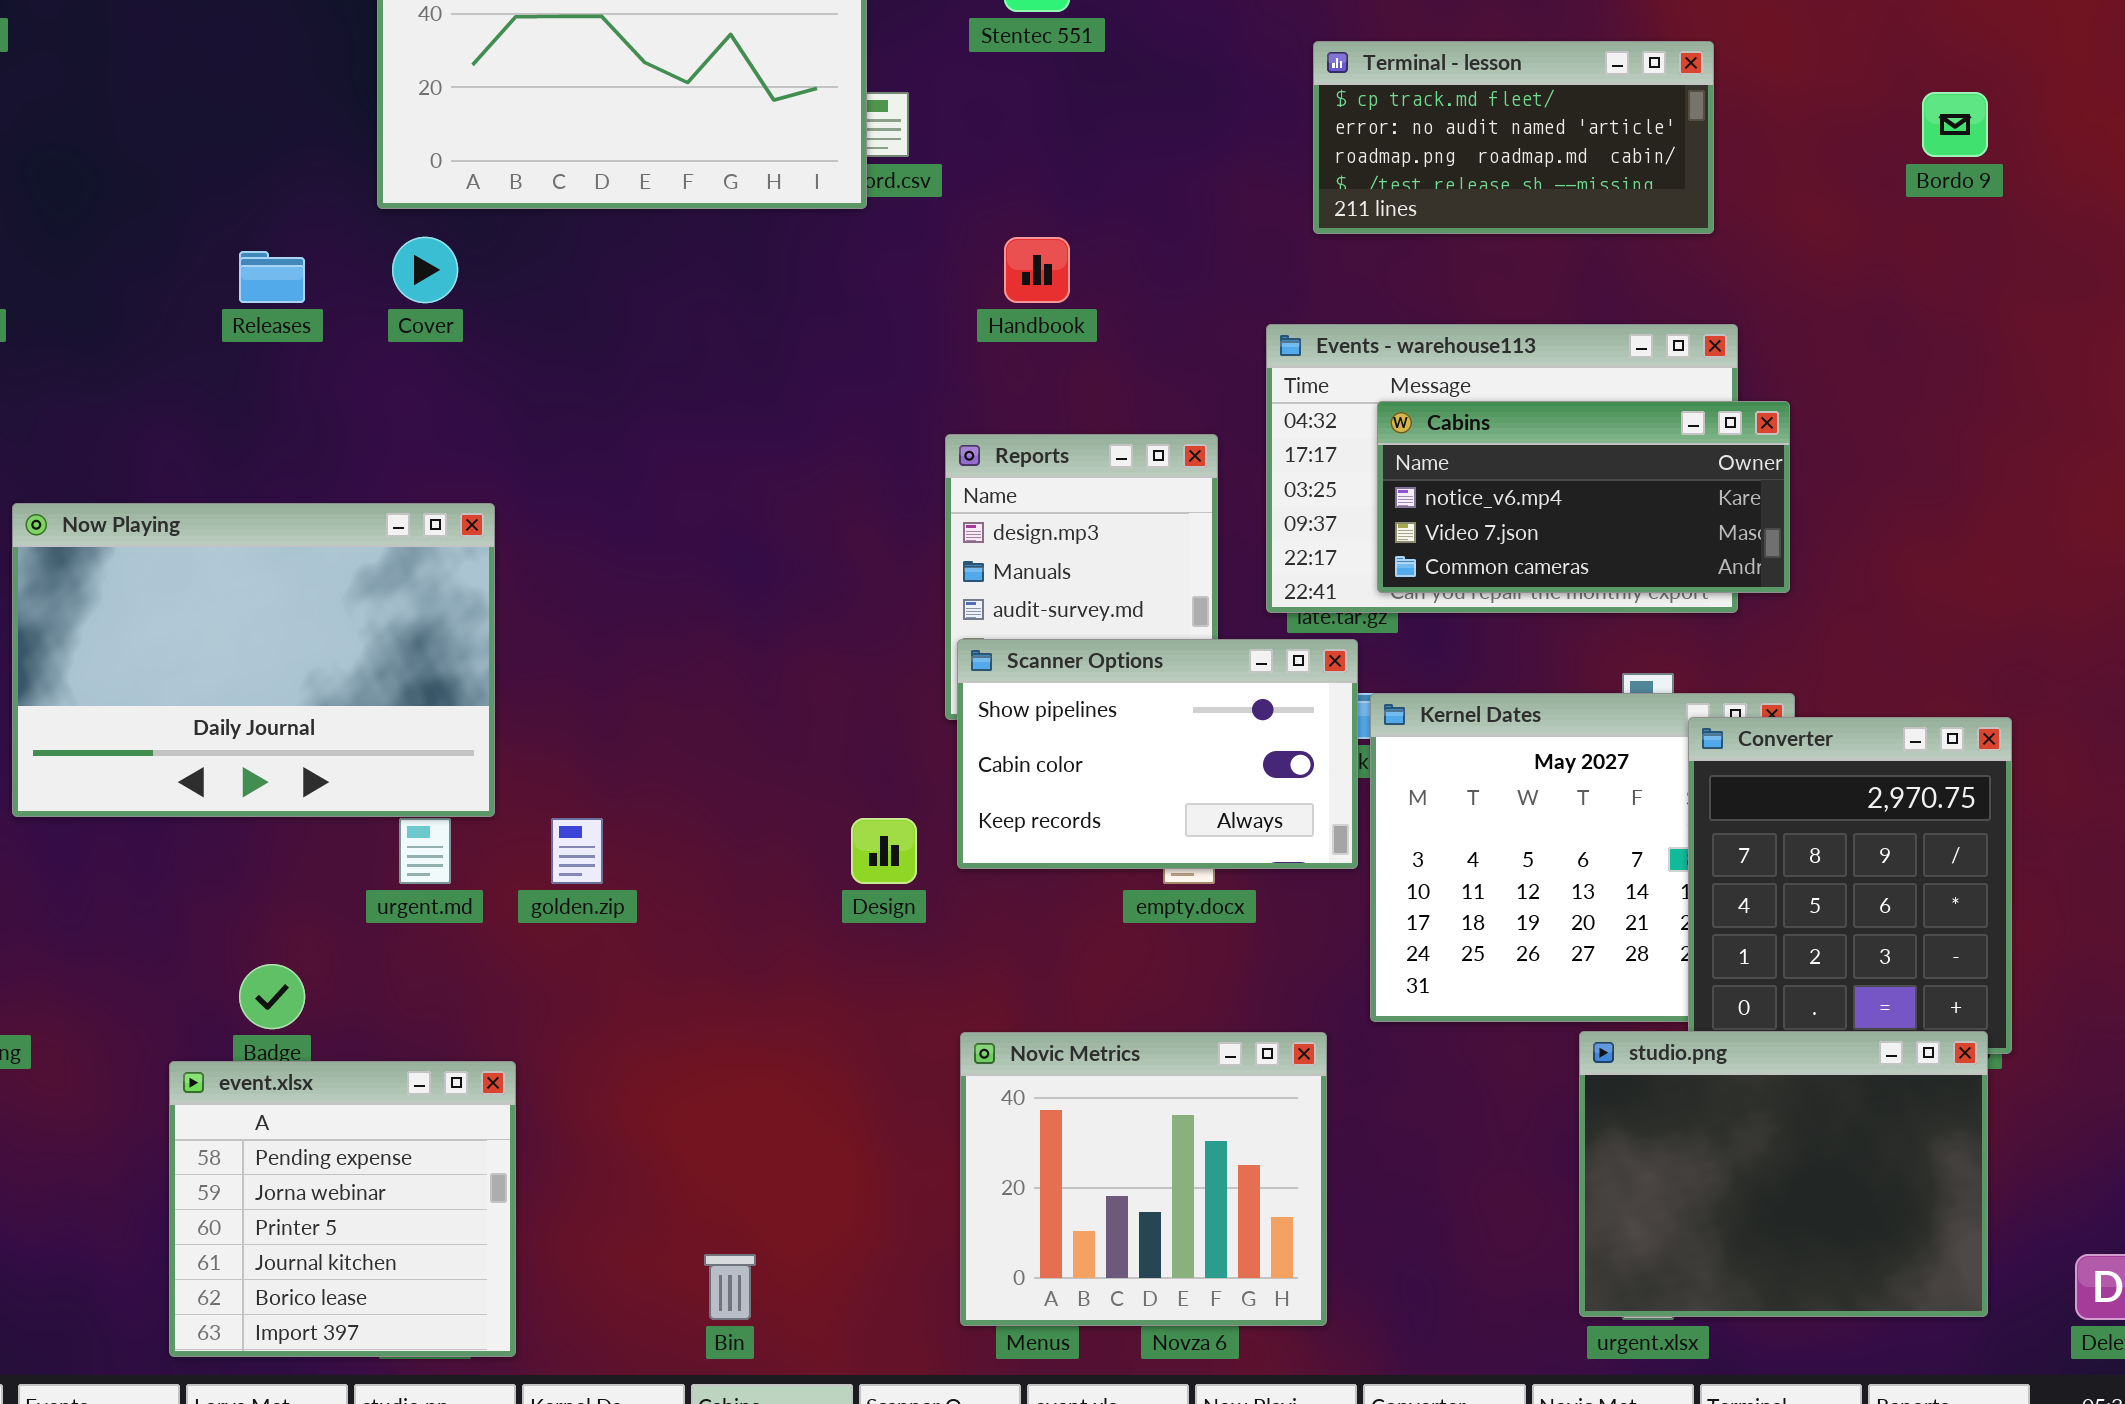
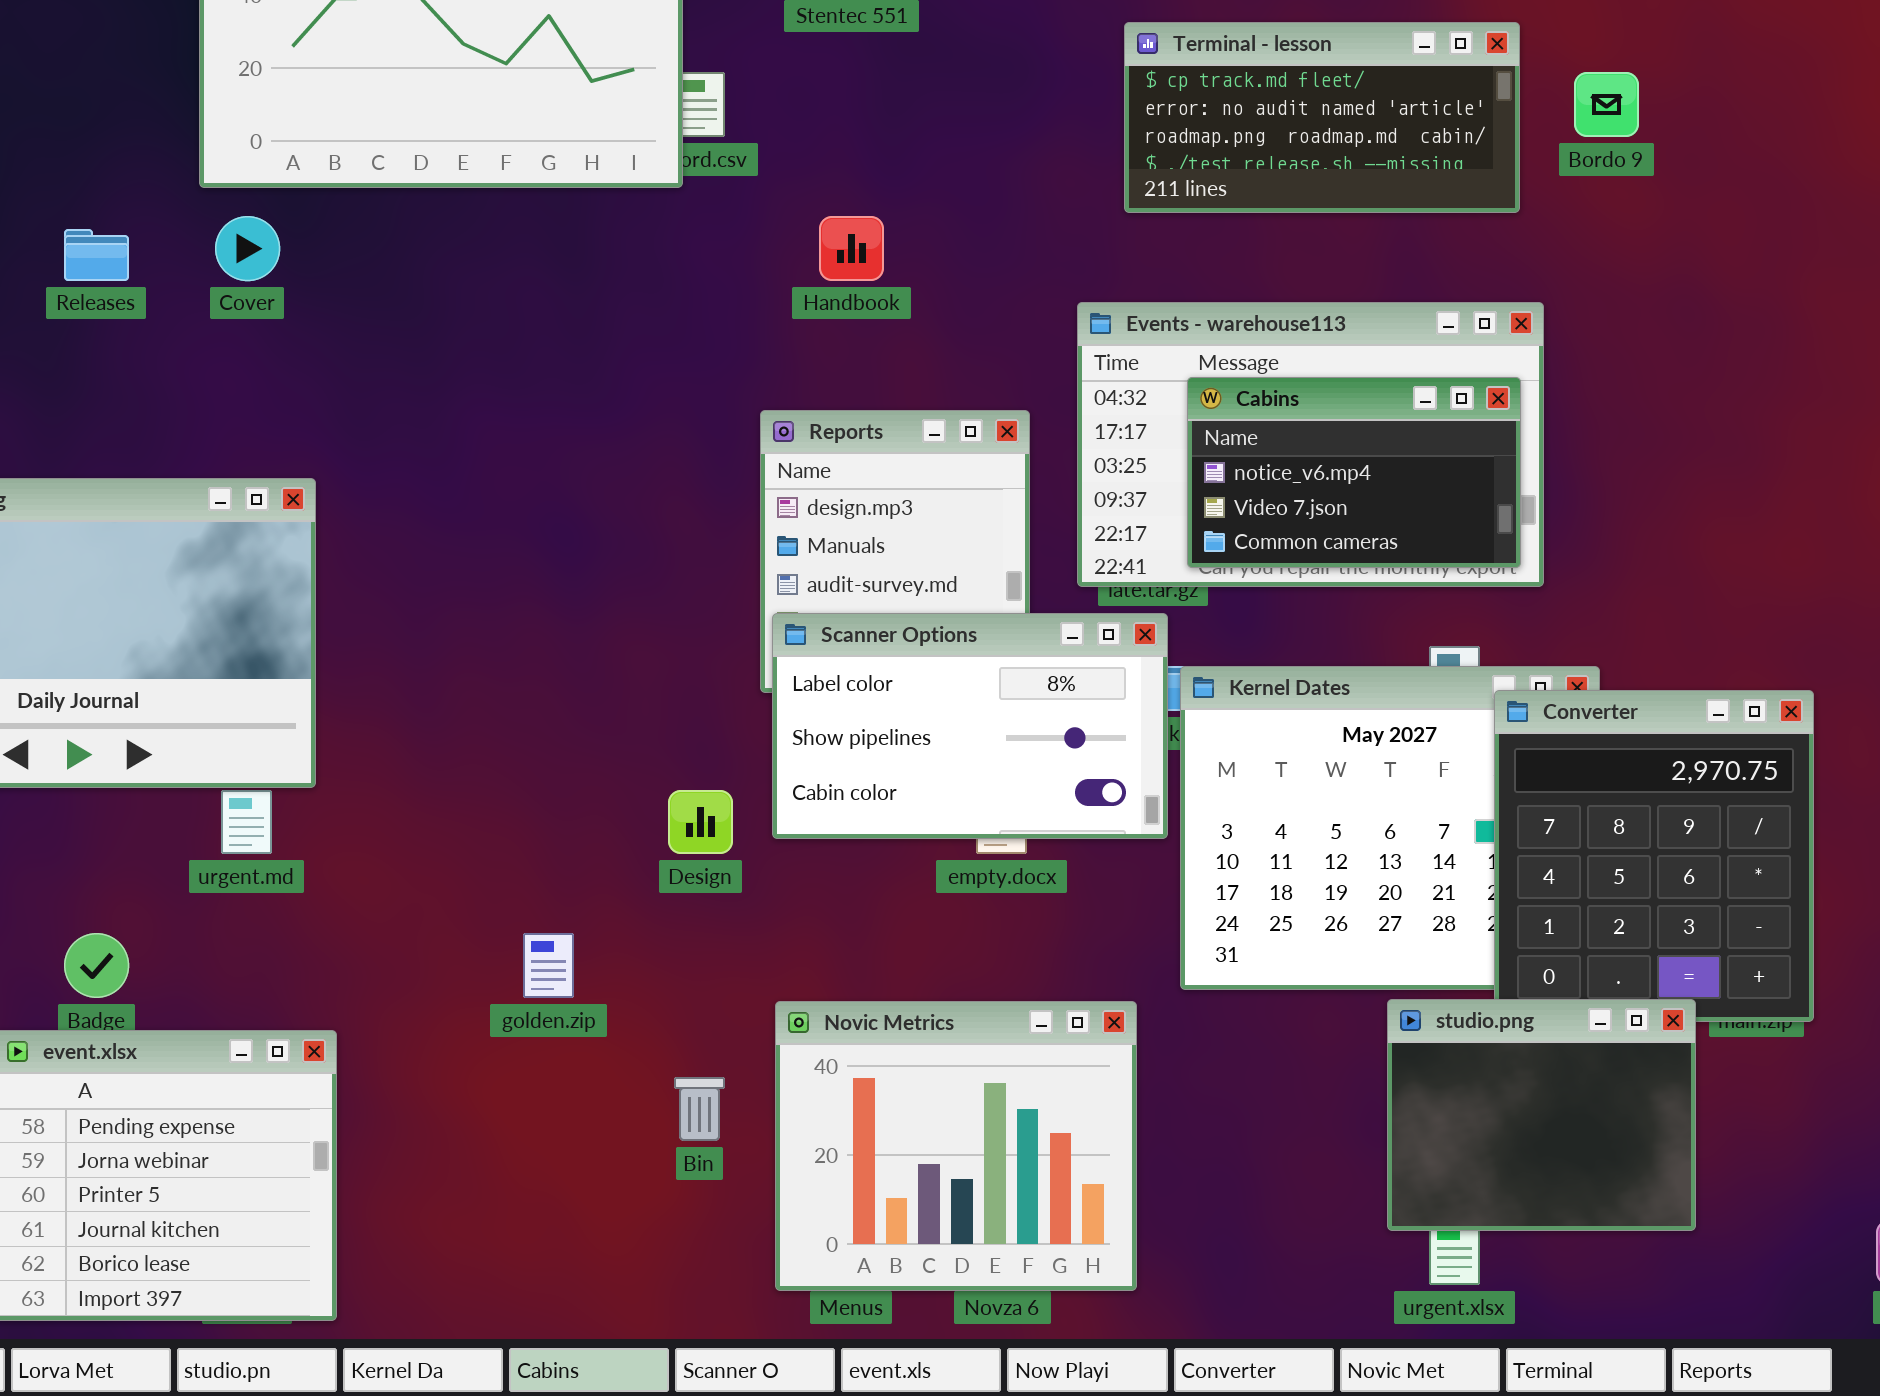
Bordo 9: [1922,92,1988,157] -> [1574,72,1639,137], moved
Cabins: [1377,401,1790,593] -> [1187,377,1521,568], resized
Scanner Options: [957,639,1358,869] -> [772,613,1168,839], scrolled up 1 row
golden.zip: [551,818,603,884] -> [523,933,574,998], moved
studio.png: [1579,1031,1988,1317] -> [1387,999,1696,1231], resized
Bin: [704,1254,756,1320] -> [674,1077,725,1141], moved

